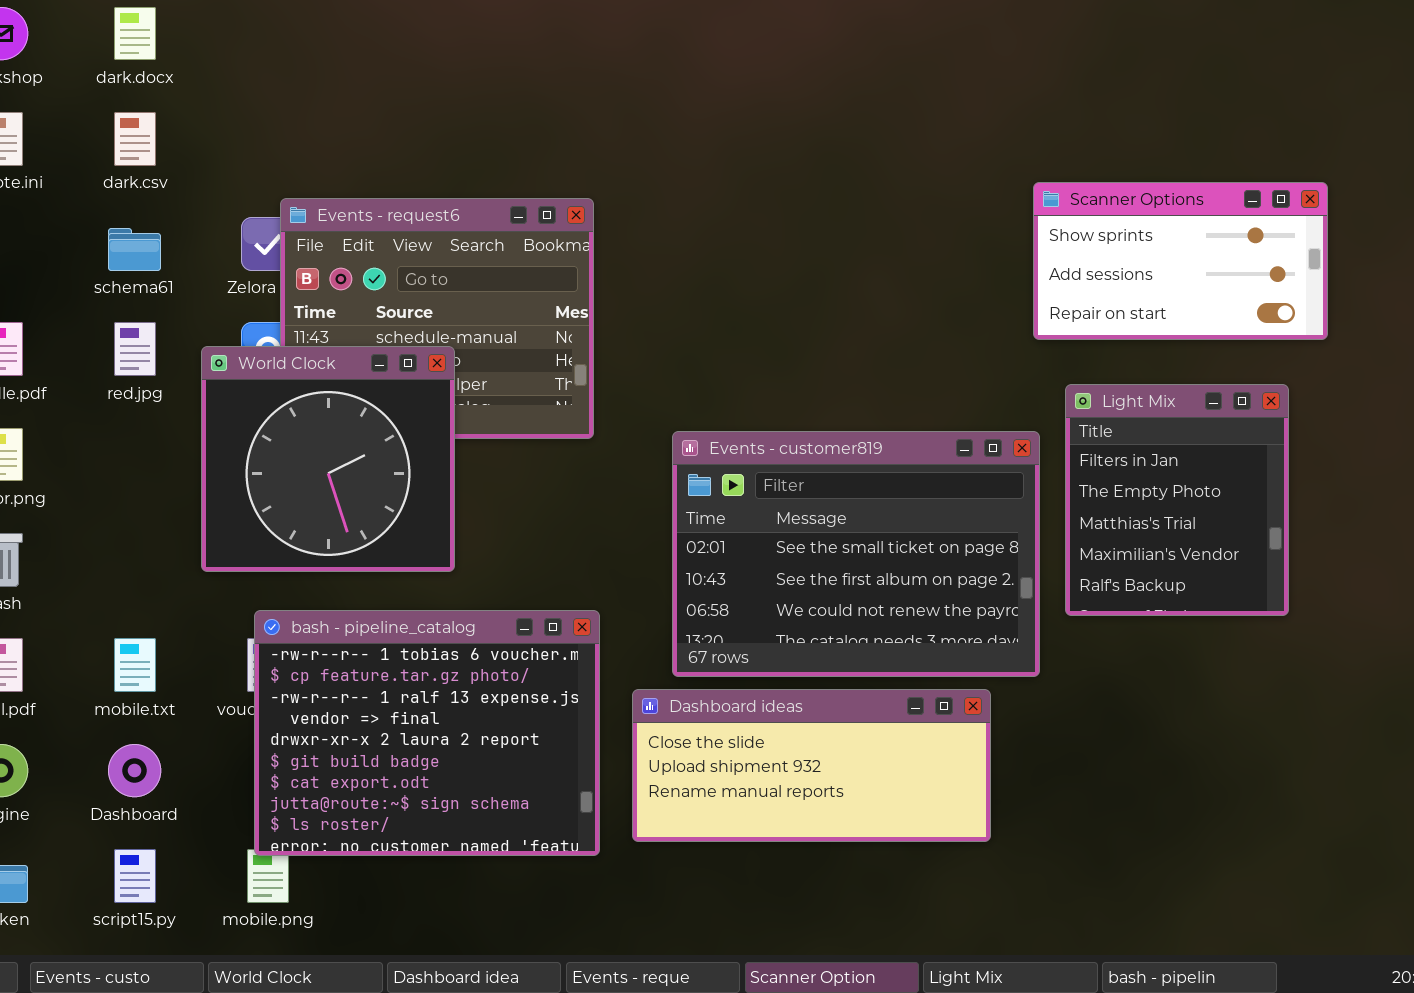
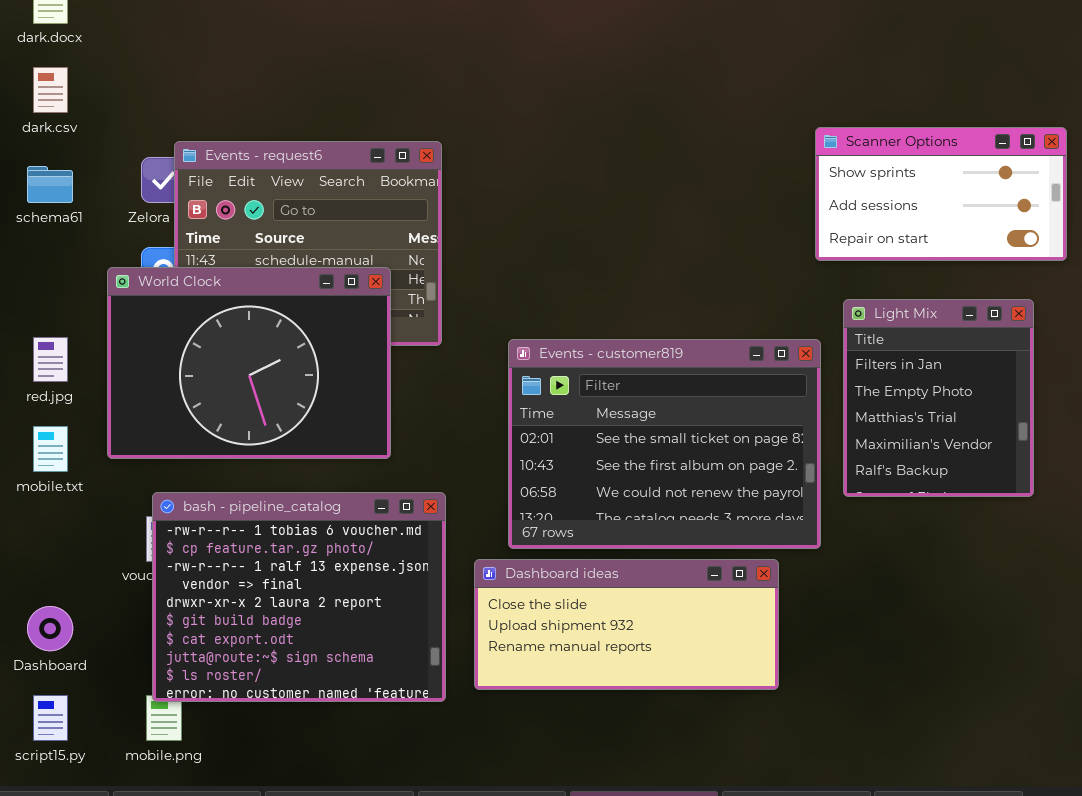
red.jpg: [114,322,156,376] -> [33,337,68,382], moved
World Clock: [201,346,455,572] -> [107,267,391,459], resized
mobile.txt: [114,638,156,692] -> [33,426,68,472], moved

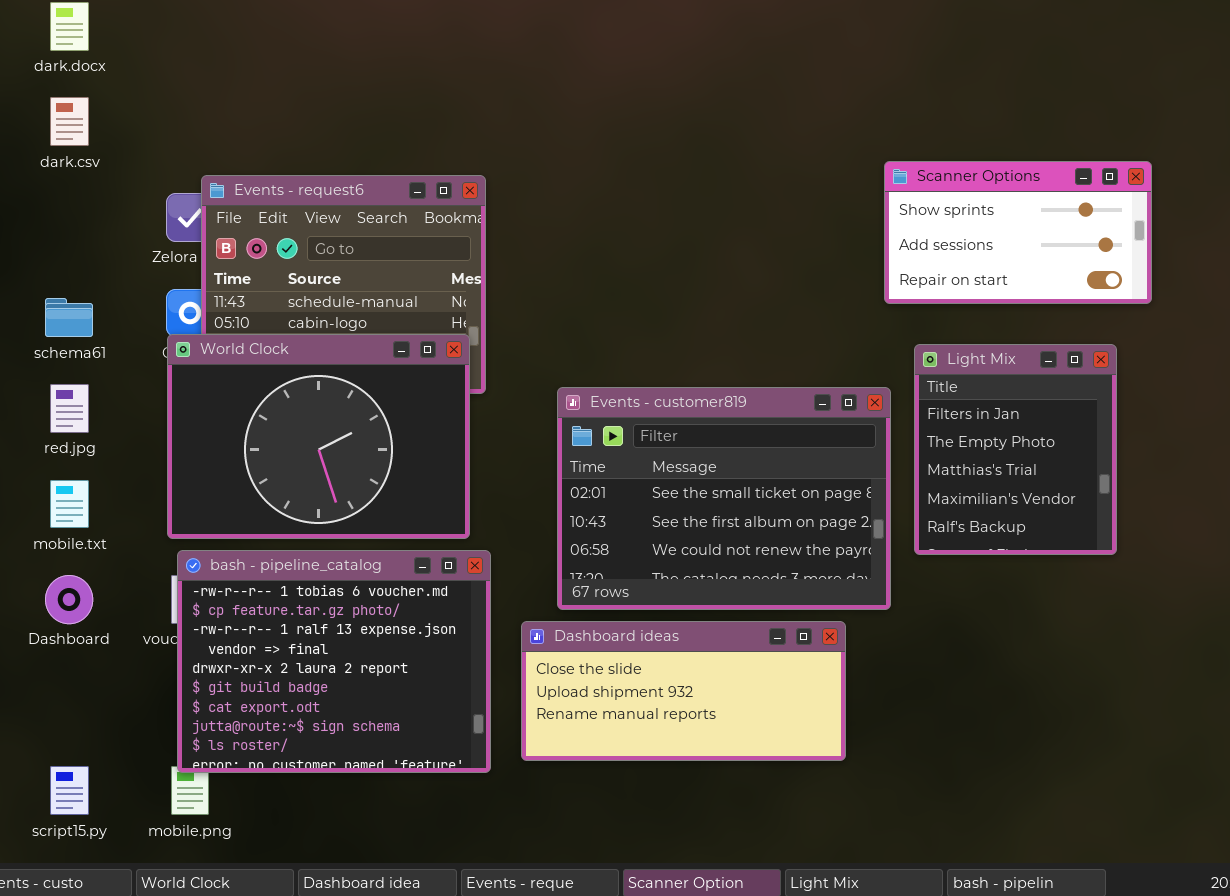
schema61: [27,166,73,203] -> [45,298,93,337], moved
World Clock: [107,267,391,459] -> [167,334,470,539], moved
Dashboard: [27,606,73,651] -> [45,575,93,624], moved

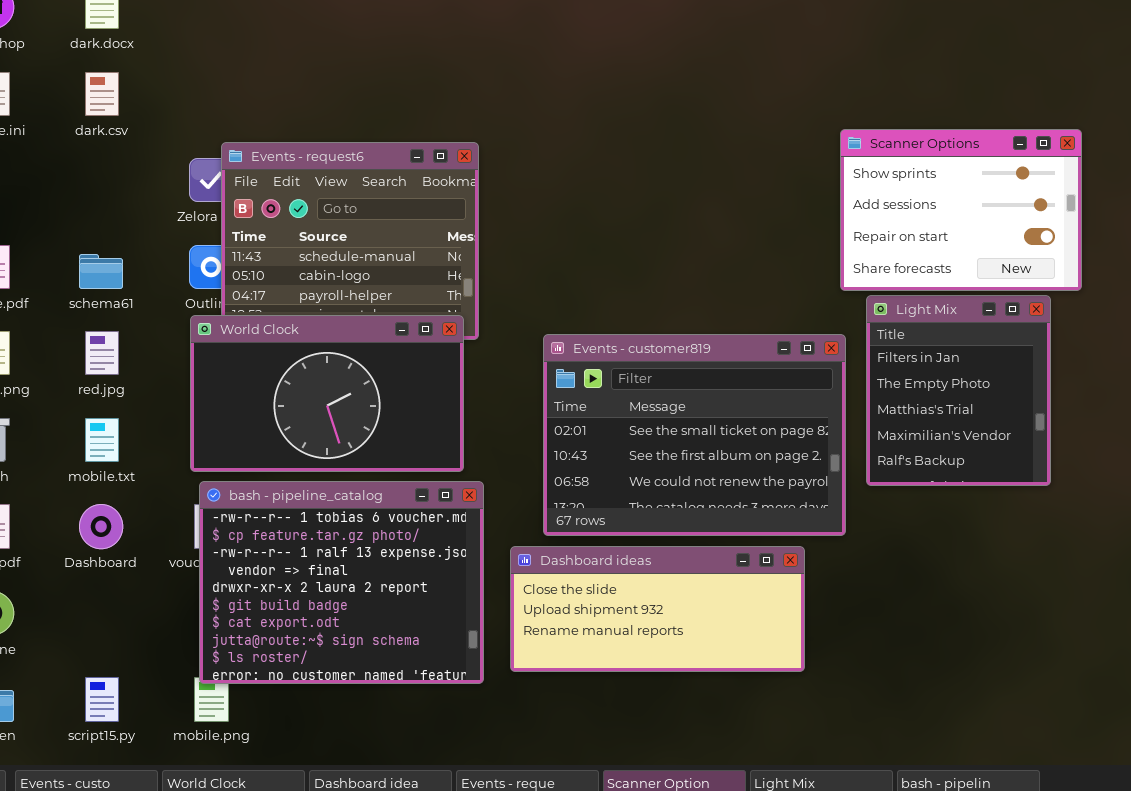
Scanner Options: [884,161,1152,304] -> [840,129,1082,291], resized
World Clock: [167,334,470,539] -> [190,315,464,472], resized

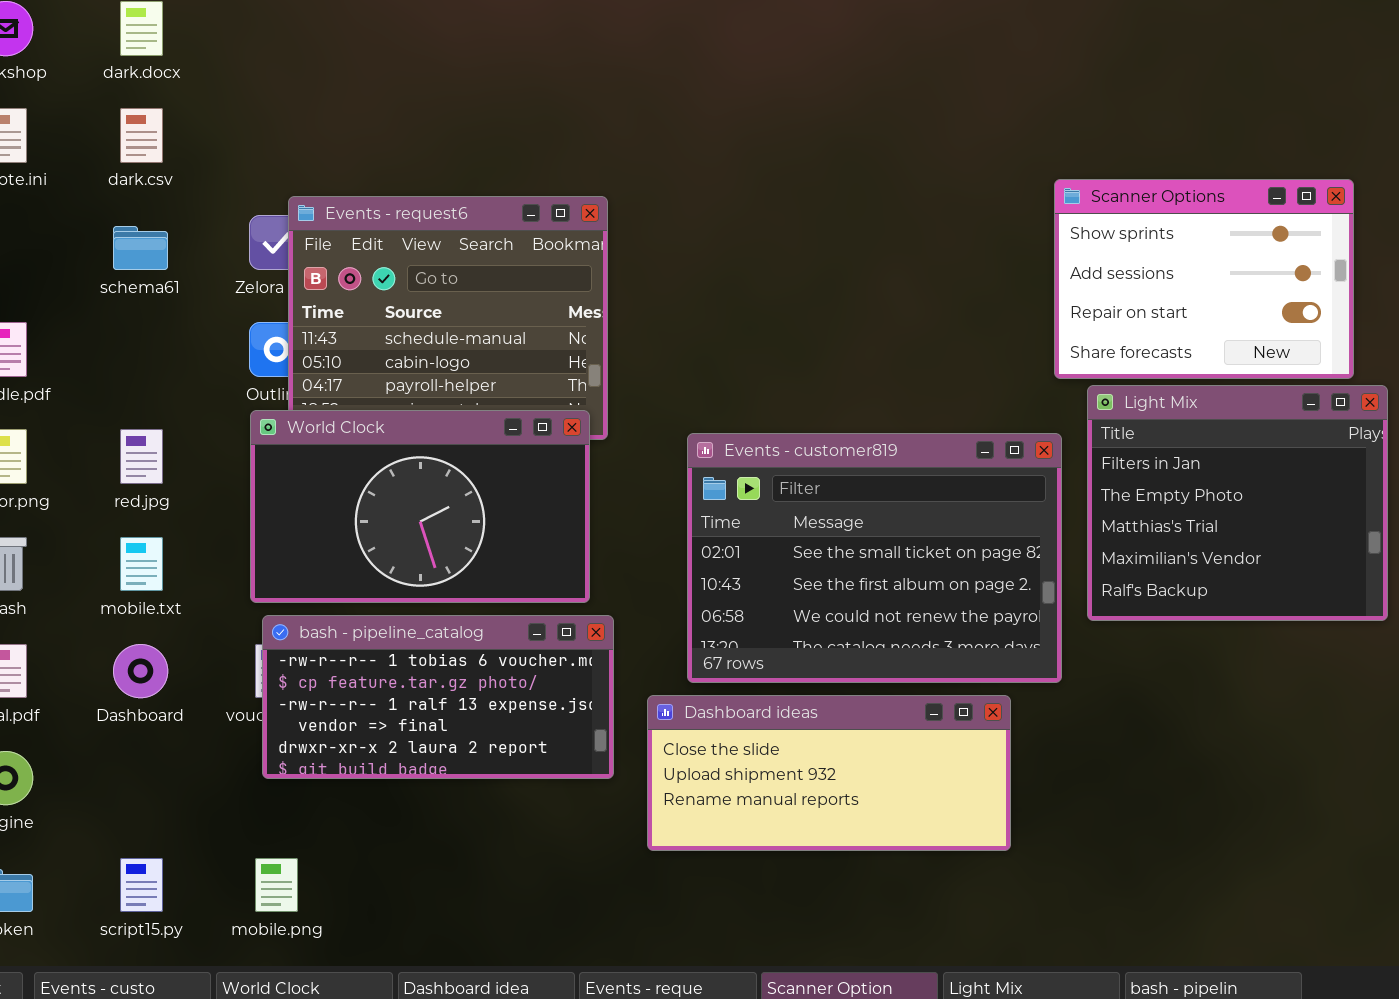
schema61: [79,254,123,289] -> [113,226,168,270], moved
Light Mix: [866,295,1051,486] -> [1087,385,1388,621], resized
bash - pipeline_catalog: [199,481,484,684] -> [262,615,614,779], resized

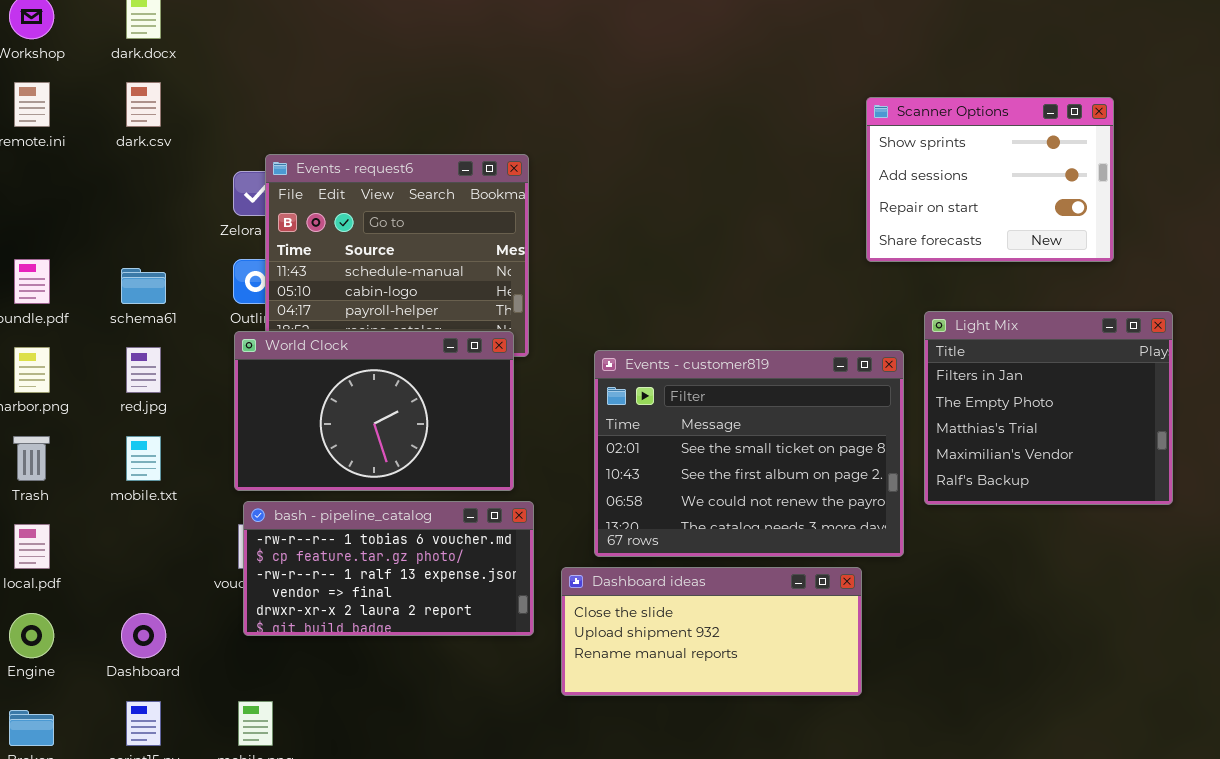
Scanner Options: [1054,179,1354,379] -> [866,97,1114,262], moved
schema61: [113,226,168,270] -> [121,268,166,304], moved
Dashboard: [113,644,168,698] -> [121,613,166,658], moved

